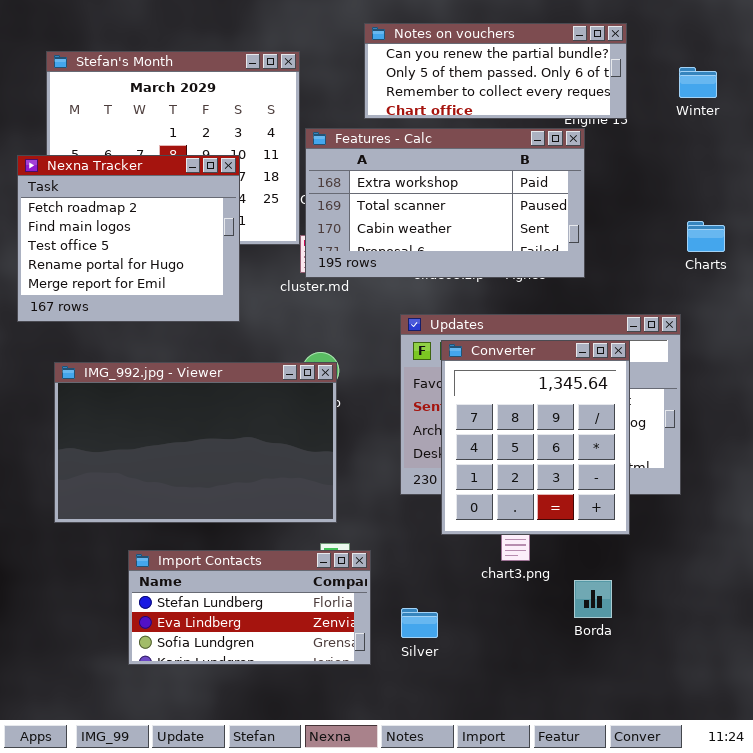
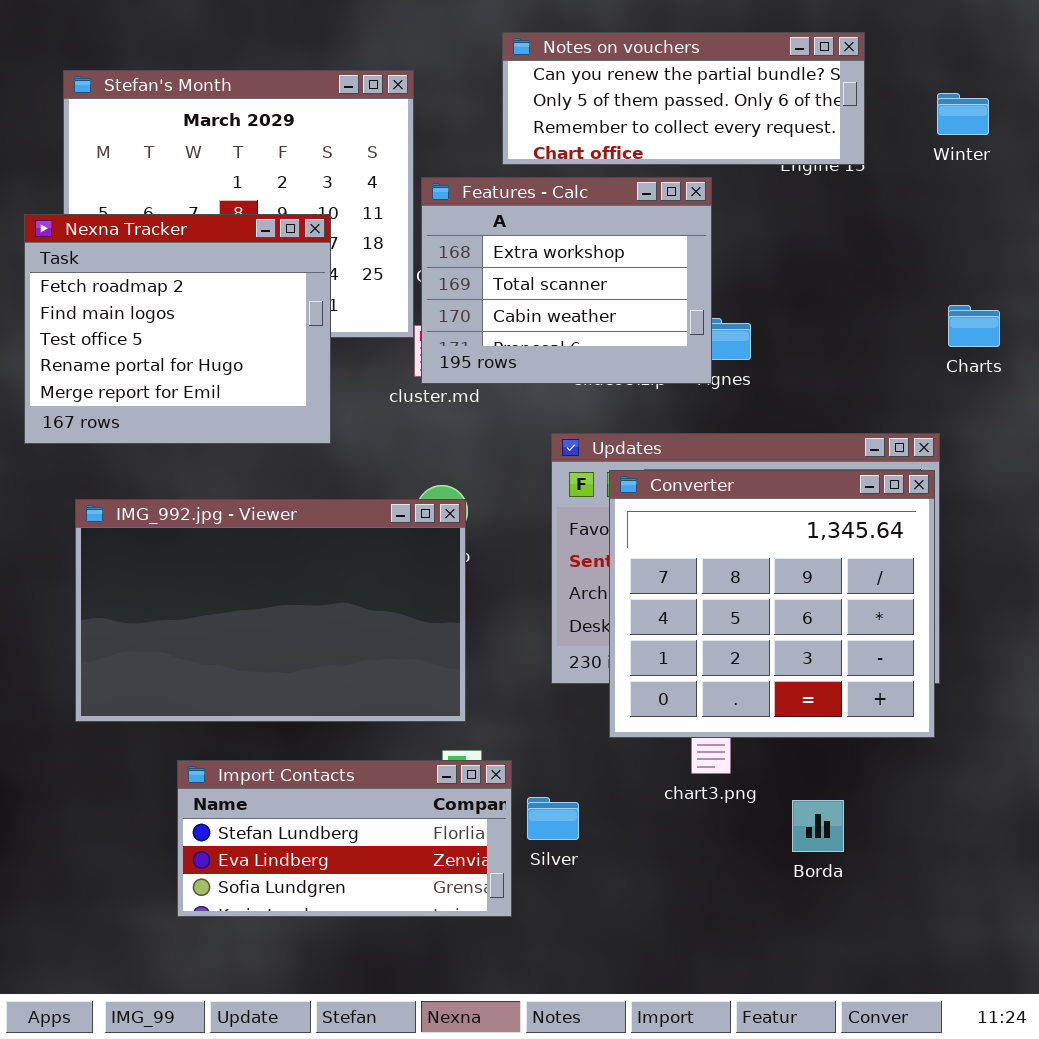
Features - Calc: [305,128,585,278] -> [421,177,712,384], resized
Converter: [441,340,630,535] -> [609,470,935,738], resized
Silver: [401,608,438,638] -> [527,797,579,840], moved

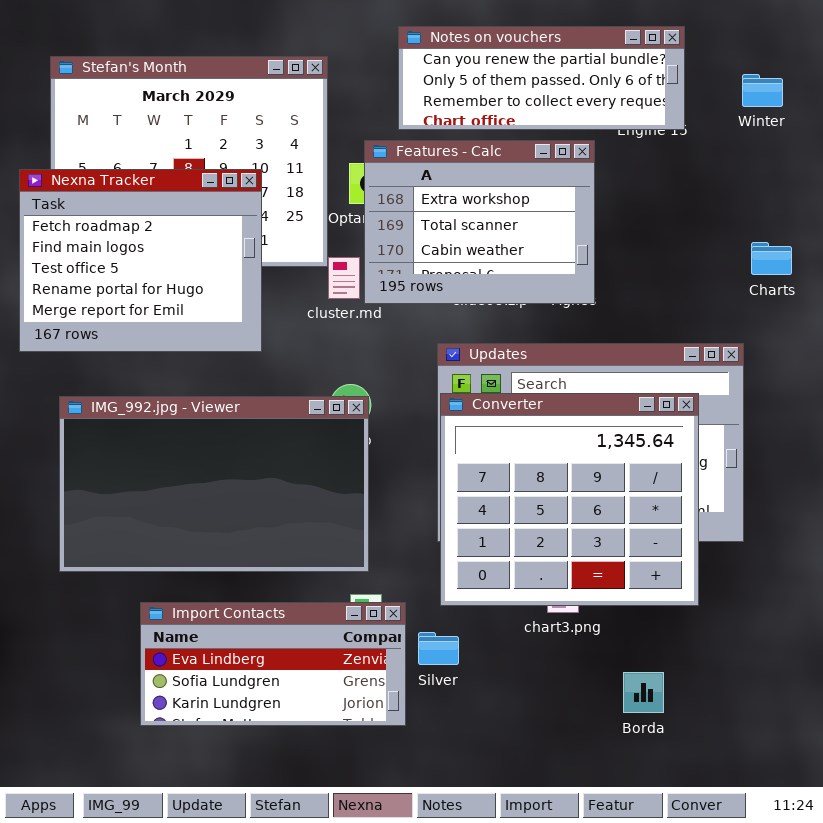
Features - Calc: [421,177,712,384] -> [364,140,595,304], moved
Converter: [609,470,935,738] -> [440,393,699,606], moved
Import Contacts: [177,760,512,917] -> [140,602,406,726], scrolled down 1 row
Borda: [792,800,844,852] -> [623,672,664,713], moved

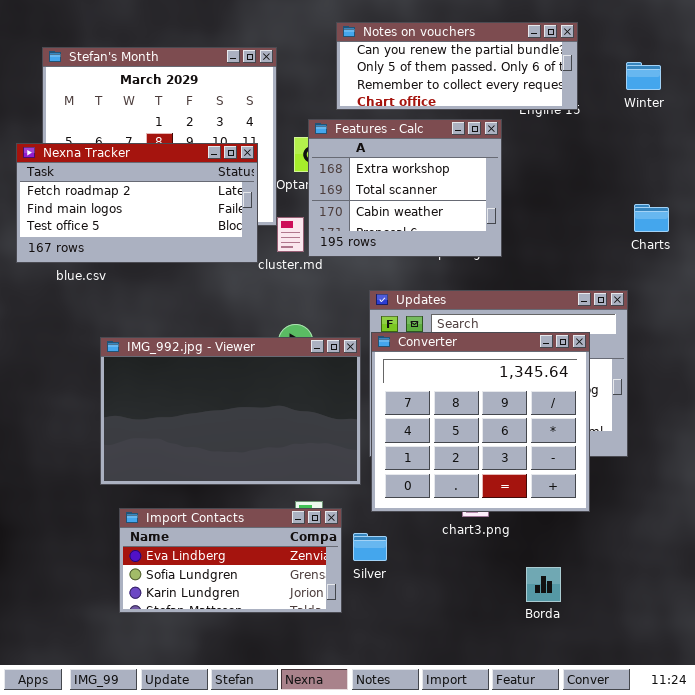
Nexna Tracker: [19,169,262,352] -> [16,143,258,263], resized
IMG_992.jpg - Viewer: [59,396,369,572] -> [100,337,361,485], moved

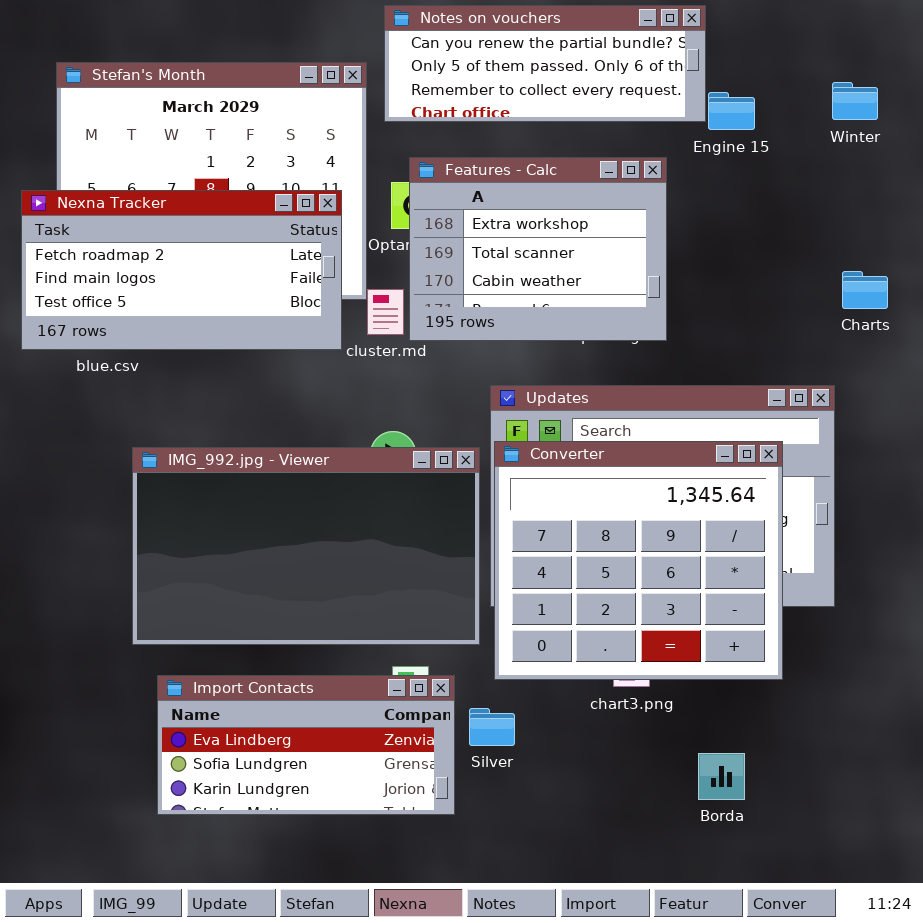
Notes on vouchers: [336,22,578,110] -> [384,5,706,122], moved

